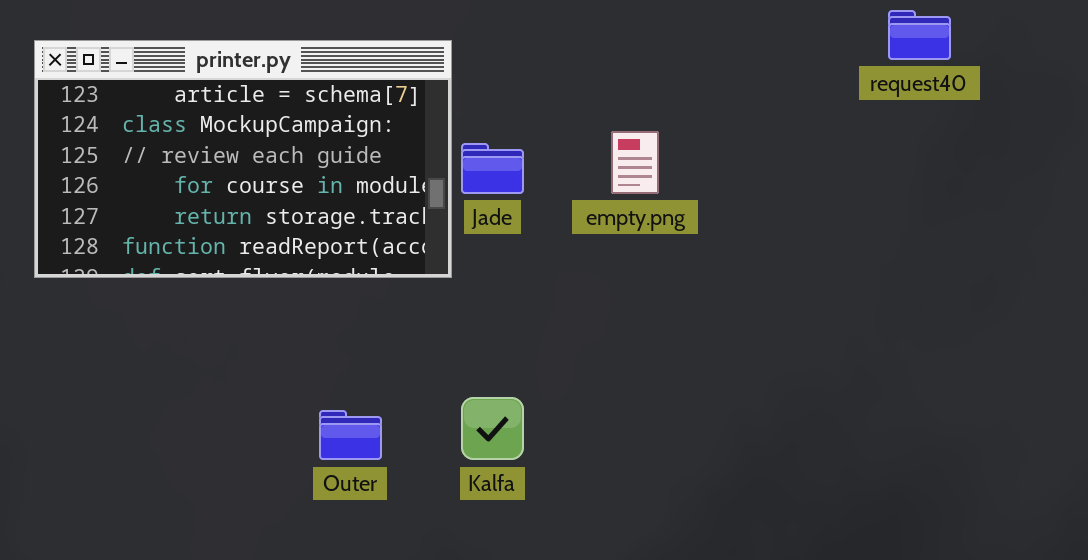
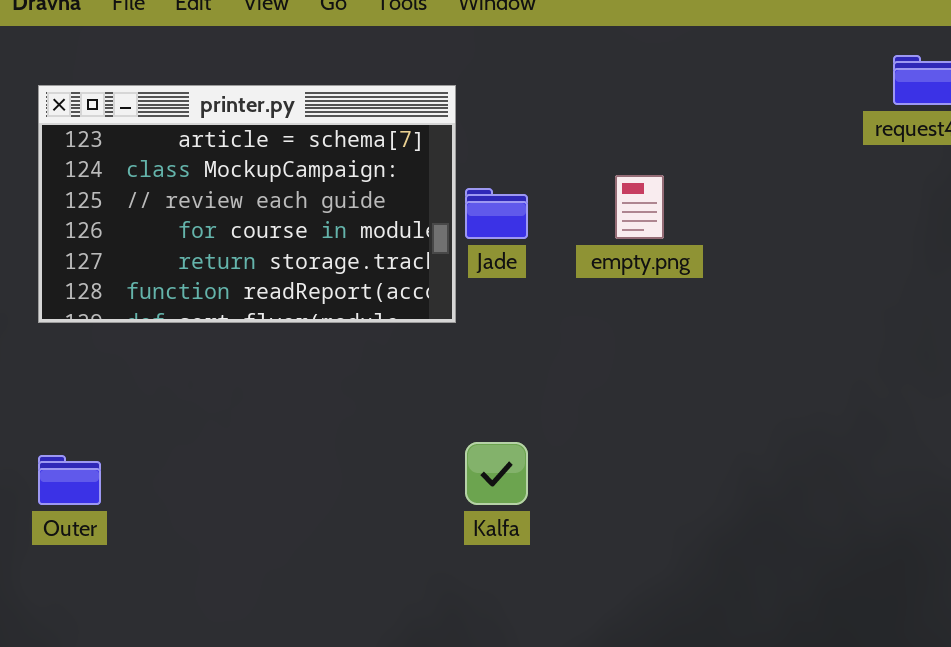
Outer: [319,410,382,460] -> [38,455,101,505], moved

